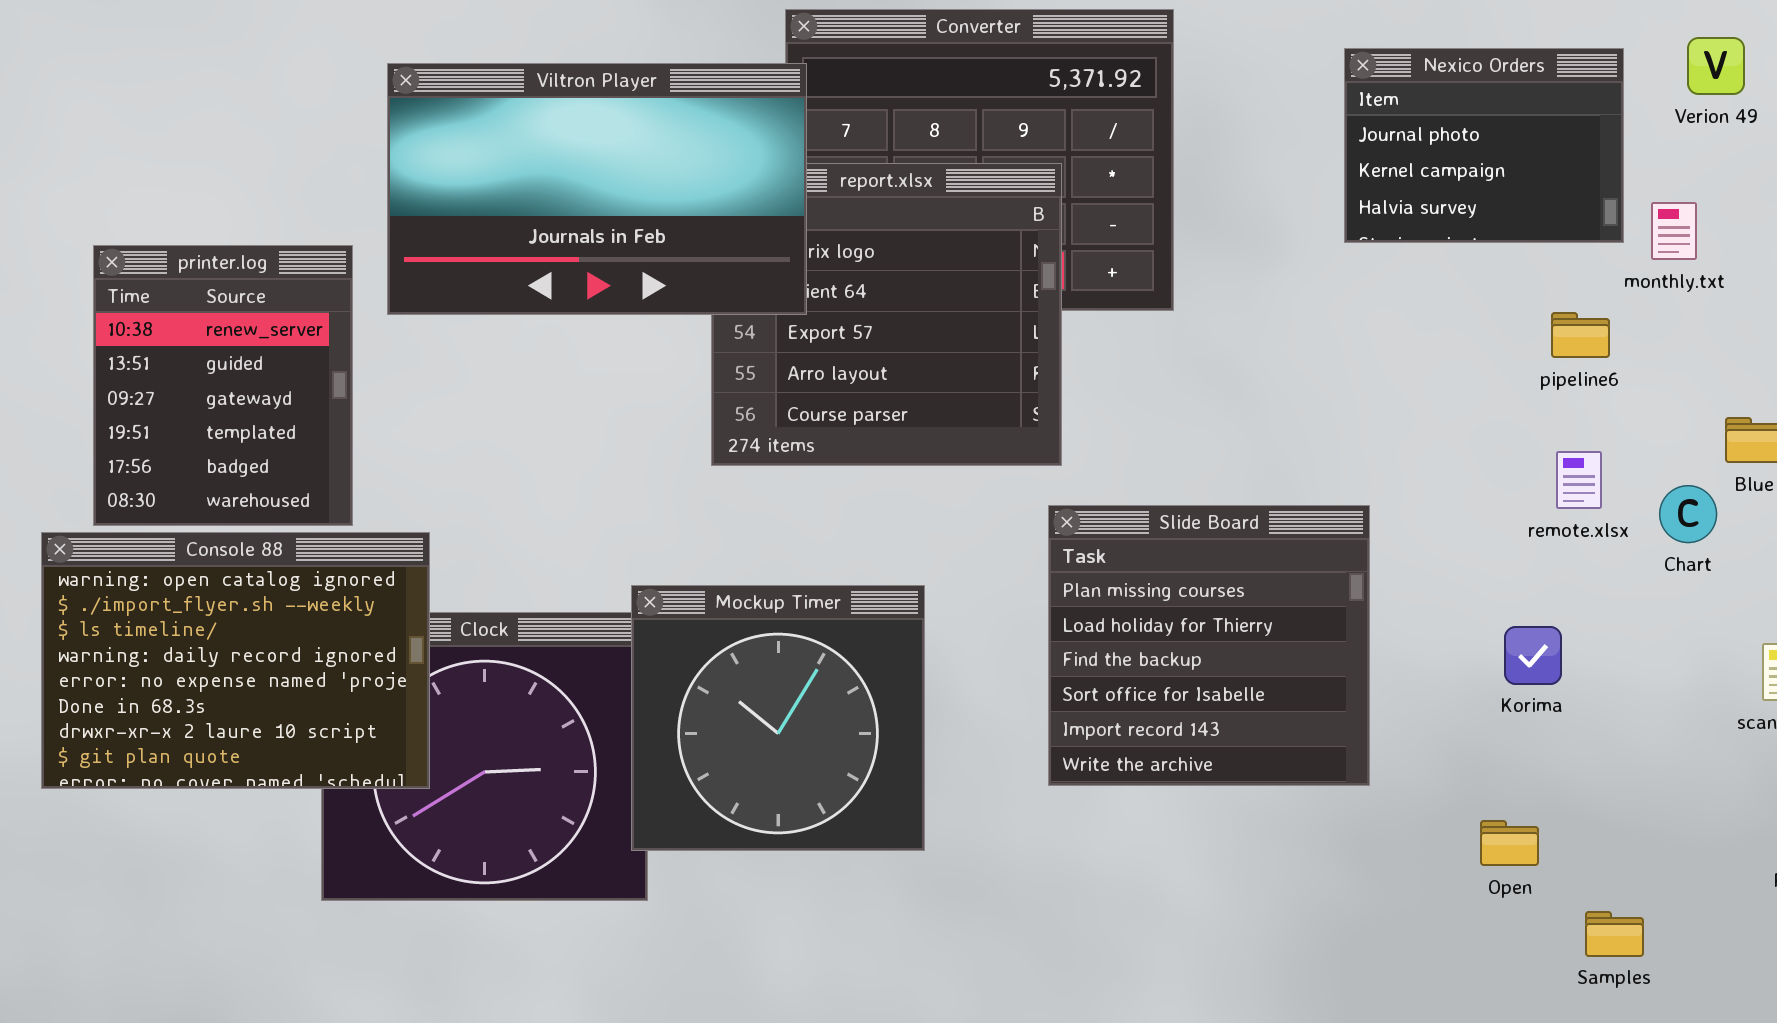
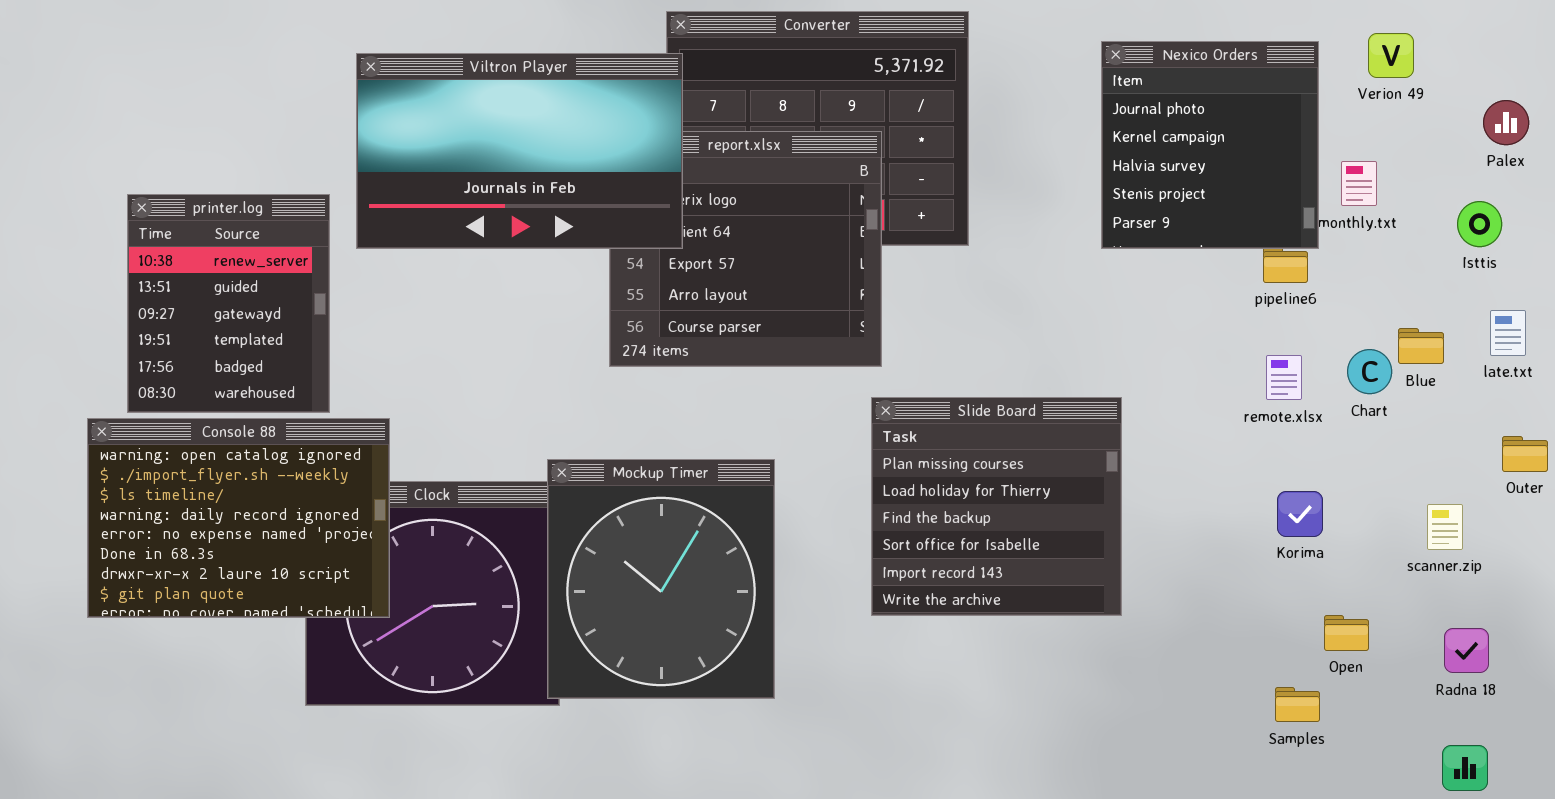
Nexico Orders: [1344,48,1624,243] -> [1101,41,1319,249], resized
Chart: [1659,485,1717,543] -> [1347,349,1392,394], moved
Mockup Timer: [631,585,925,851] -> [547,459,775,699], resized
Korima: [1504,626,1562,685] -> [1277,491,1323,537], moved
Open: [1480,820,1539,866] -> [1324,615,1369,651], moved
Samples: [1585,911,1644,957] -> [1275,687,1320,722], moved

